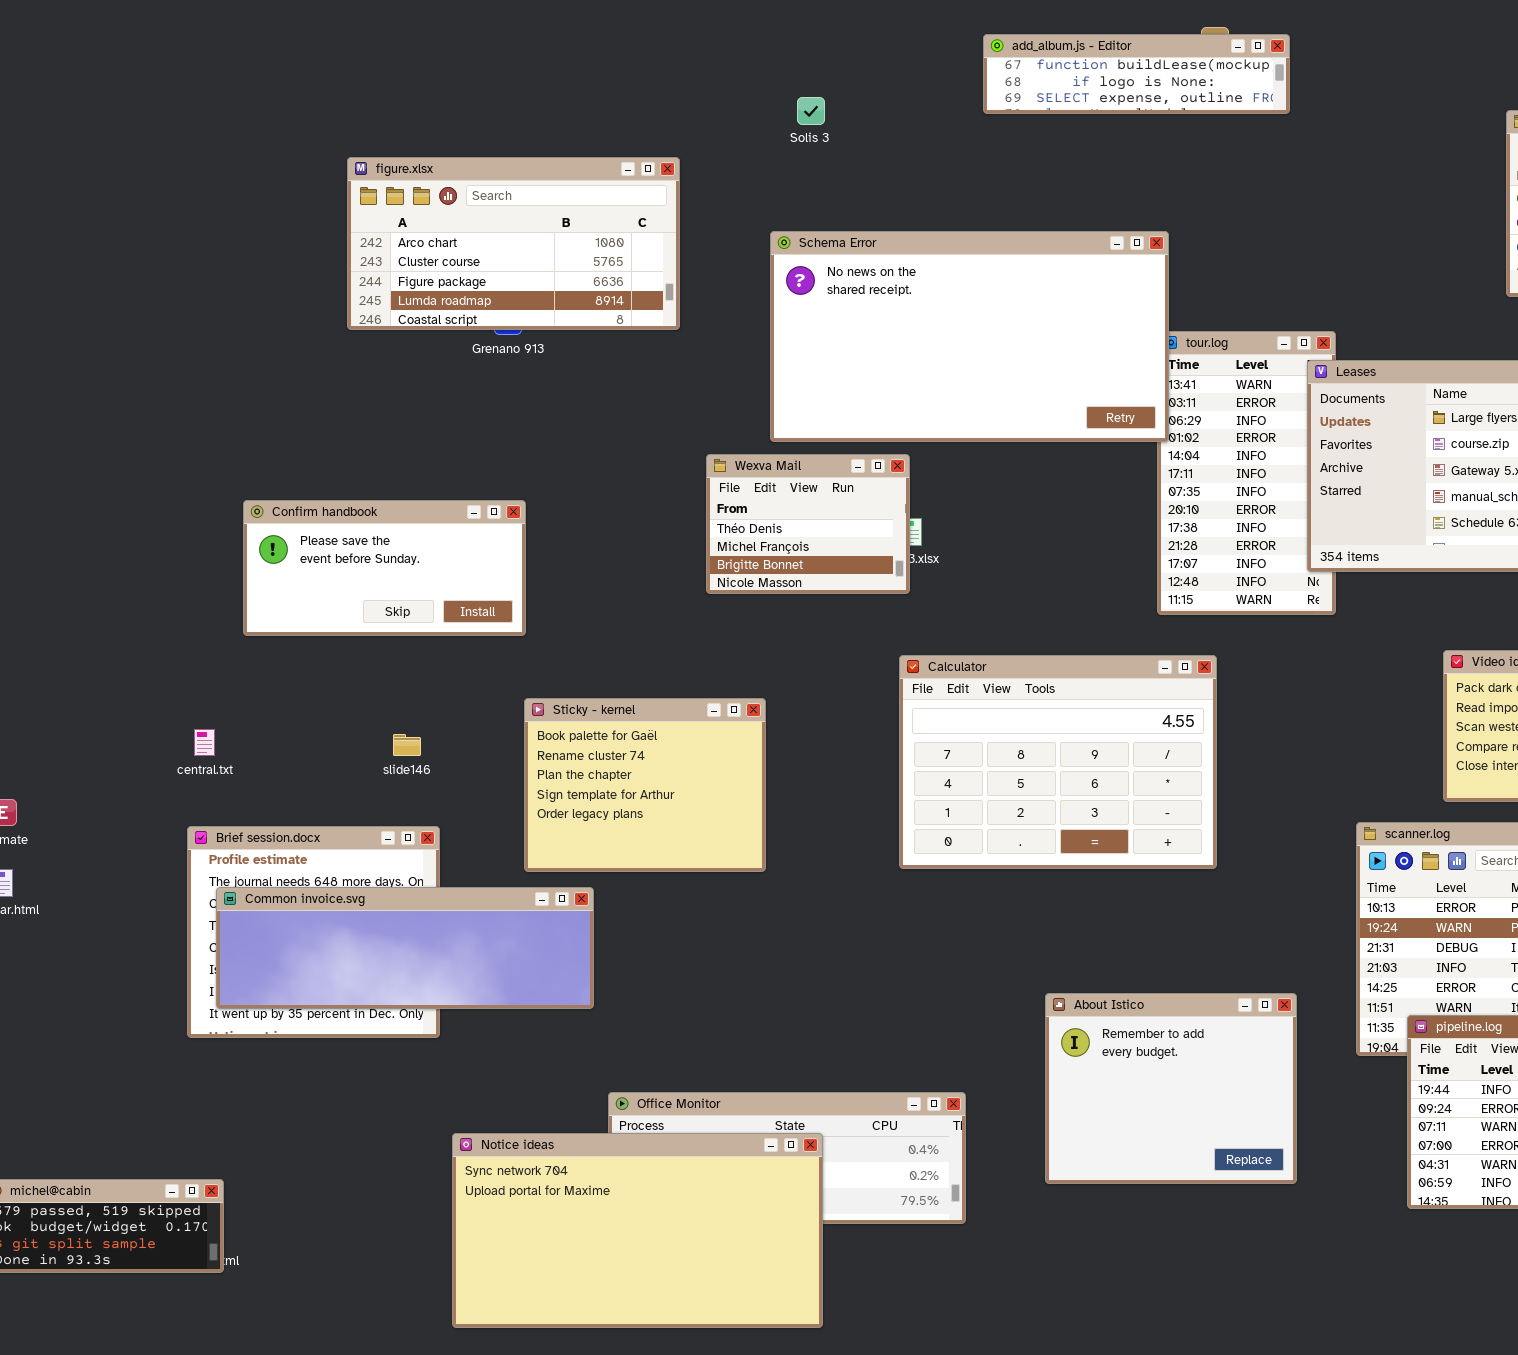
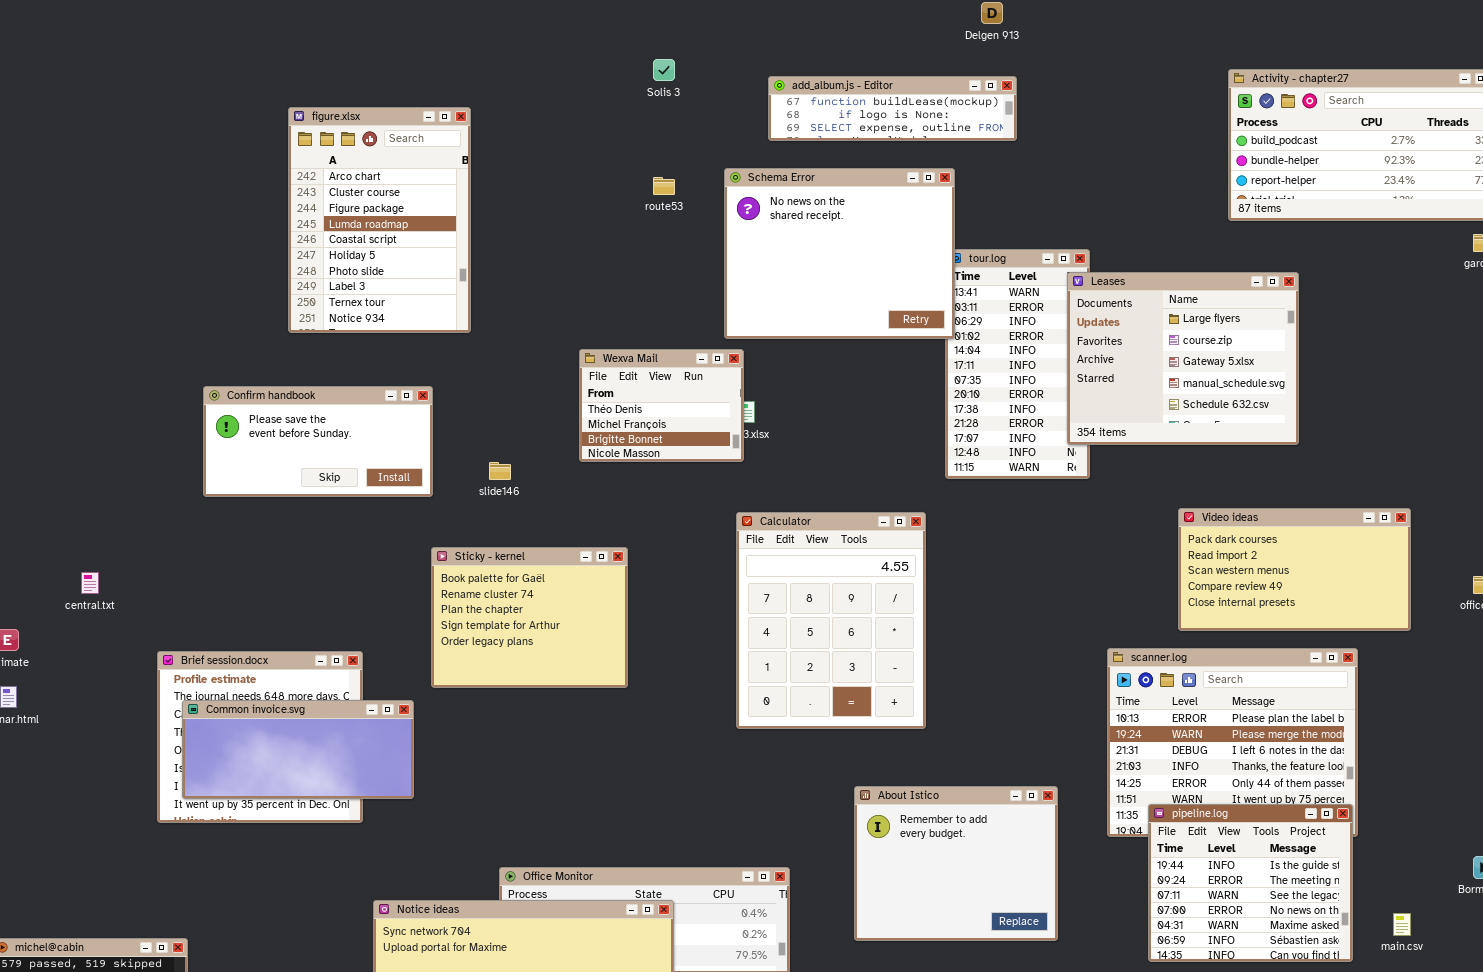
add_album.js - Editor: [983,34,1290,114] -> [768,76,1017,141], moved
figure.xlsx: [347,157,680,330] -> [288,107,471,333], resized
Schema Error: [770,231,1169,442] -> [724,168,955,339], resized
Calculator: [899,655,1217,869] -> [736,512,926,729], resized
central.txt: [194,729,215,756] -> [81,572,99,594], moved
slide146: [393,734,421,756] -> [489,462,511,480], moved
Common invoice.svg: [216,887,594,1009] -> [182,700,414,799], resized

